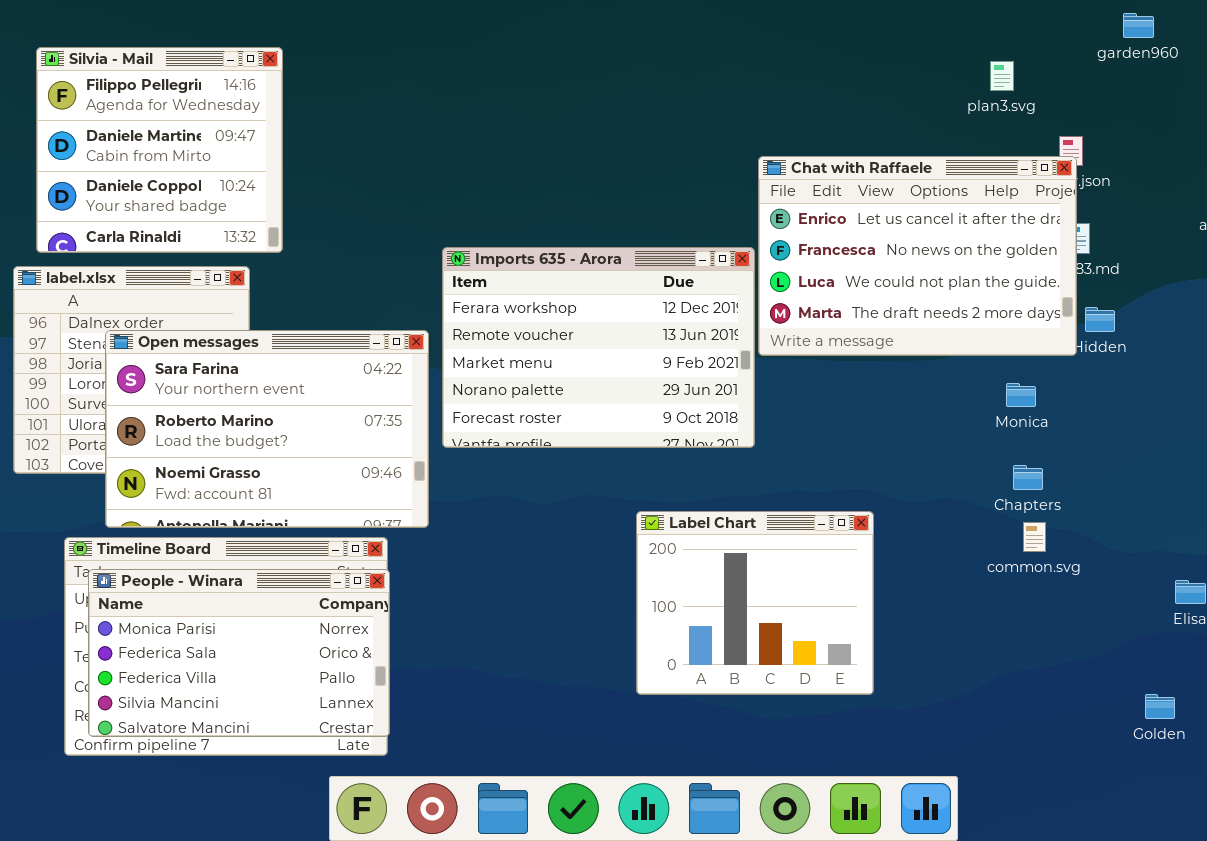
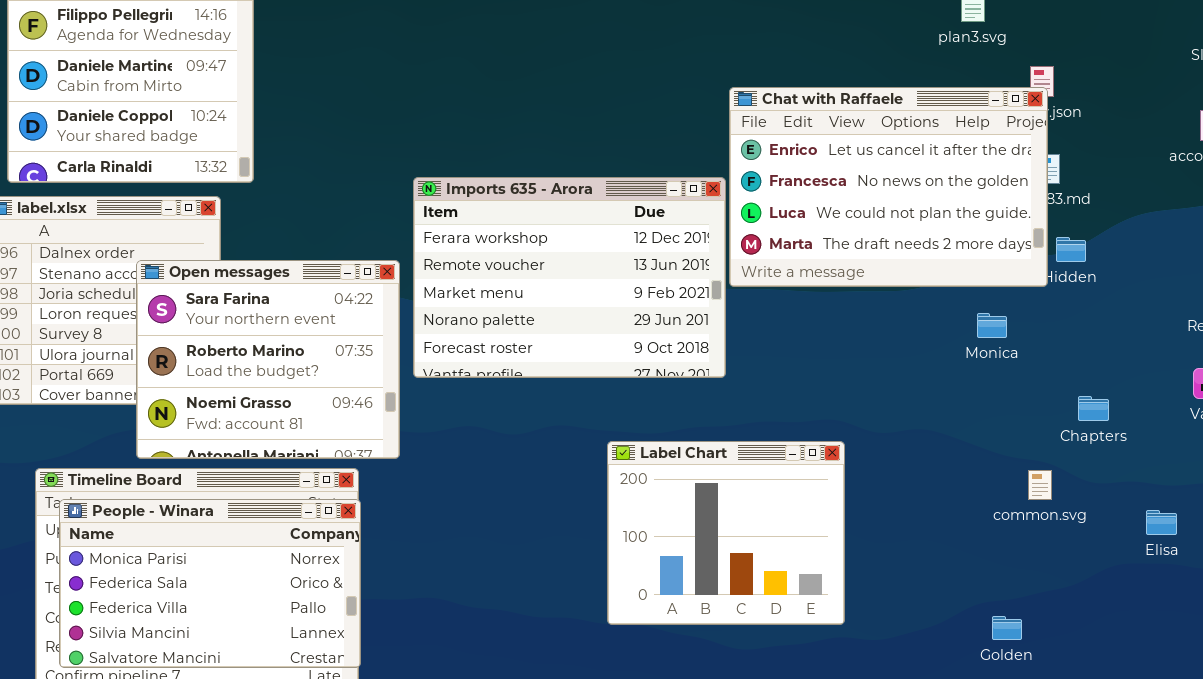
Open messages: [105,330,429,528] -> [136,260,400,459], resized
Chapters: [1013,465,1043,490] -> [1078,396,1109,421], moved
common.svg: [1023,522,1046,552] -> [1028,470,1052,500], moved
Golden: [1145,694,1175,719] -> [992,616,1022,640], moved

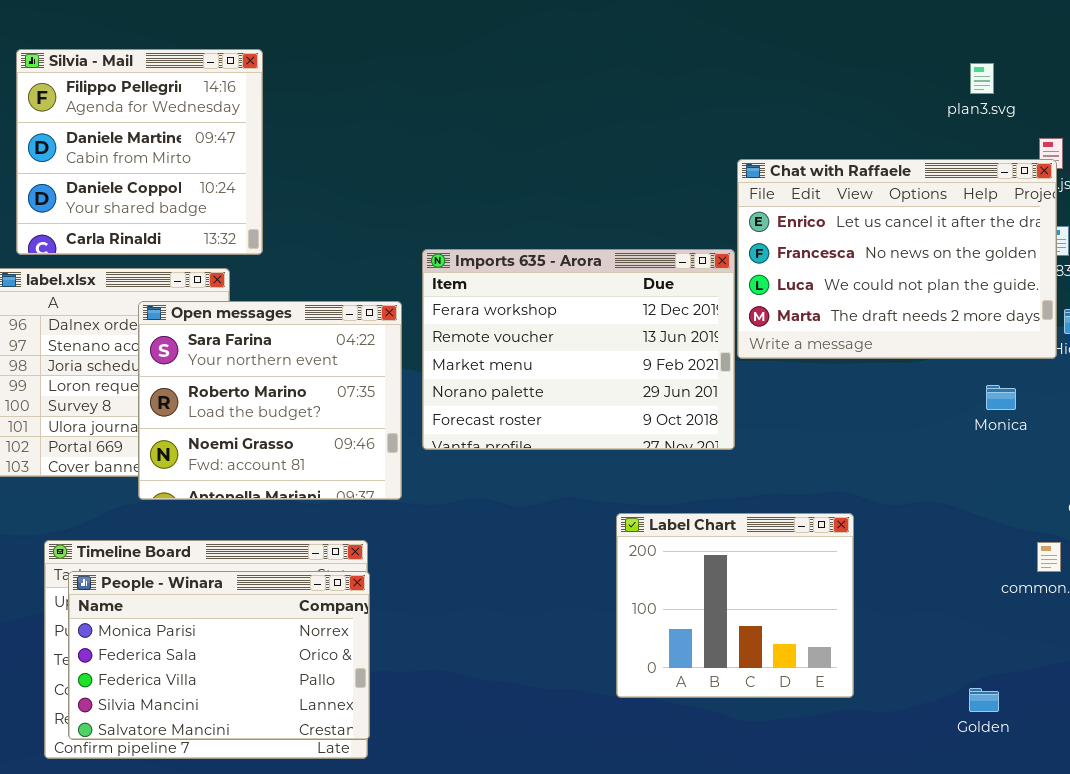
Open messages: [136,260,400,459] -> [138,301,402,500], moved
Golden: [992,616,1022,640] -> [969,688,999,712], moved

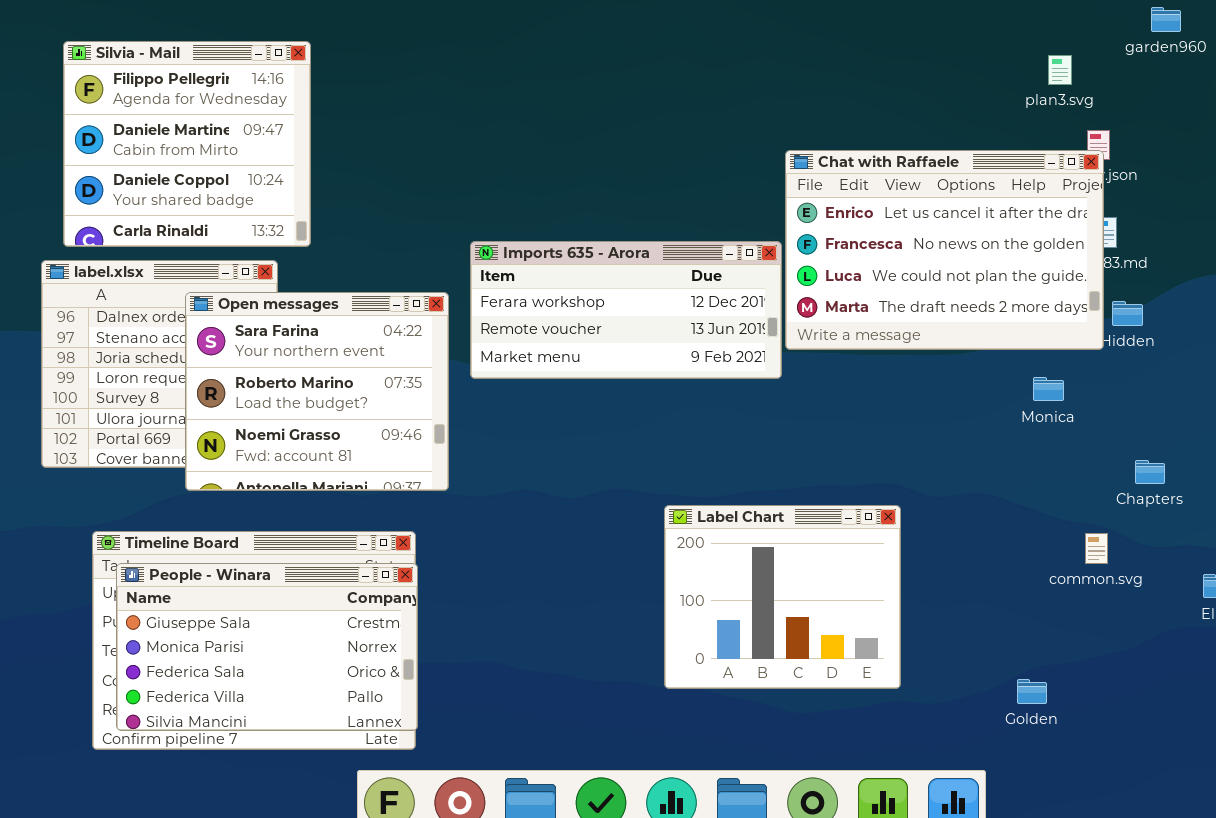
plan3.svg: [970,63,994,94] -> [1048,55,1072,85], moved
Imports 635 - Arora: [422,249,735,450] -> [470,241,782,379], resized
People - Winara: [68,571,370,740] -> [116,563,418,731], scrolled up 1 row

